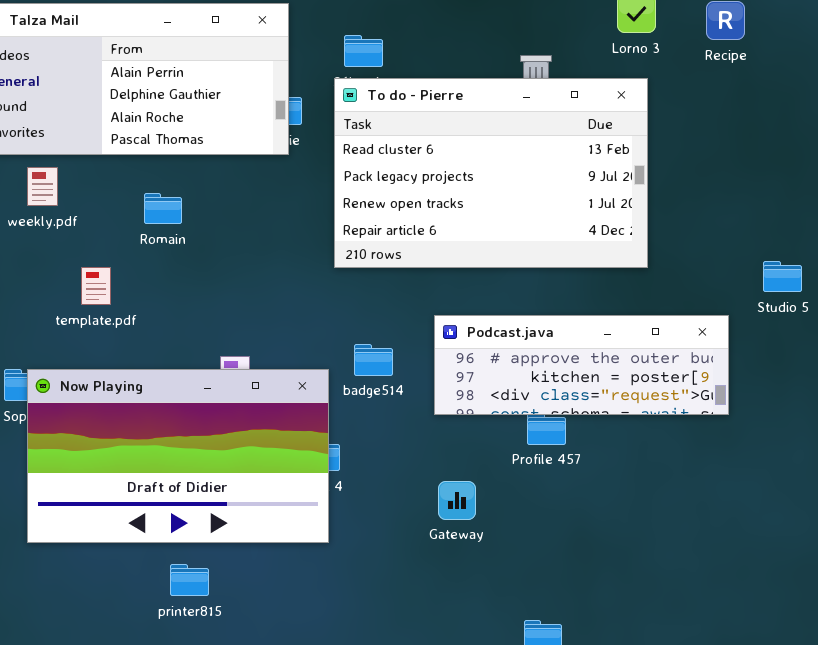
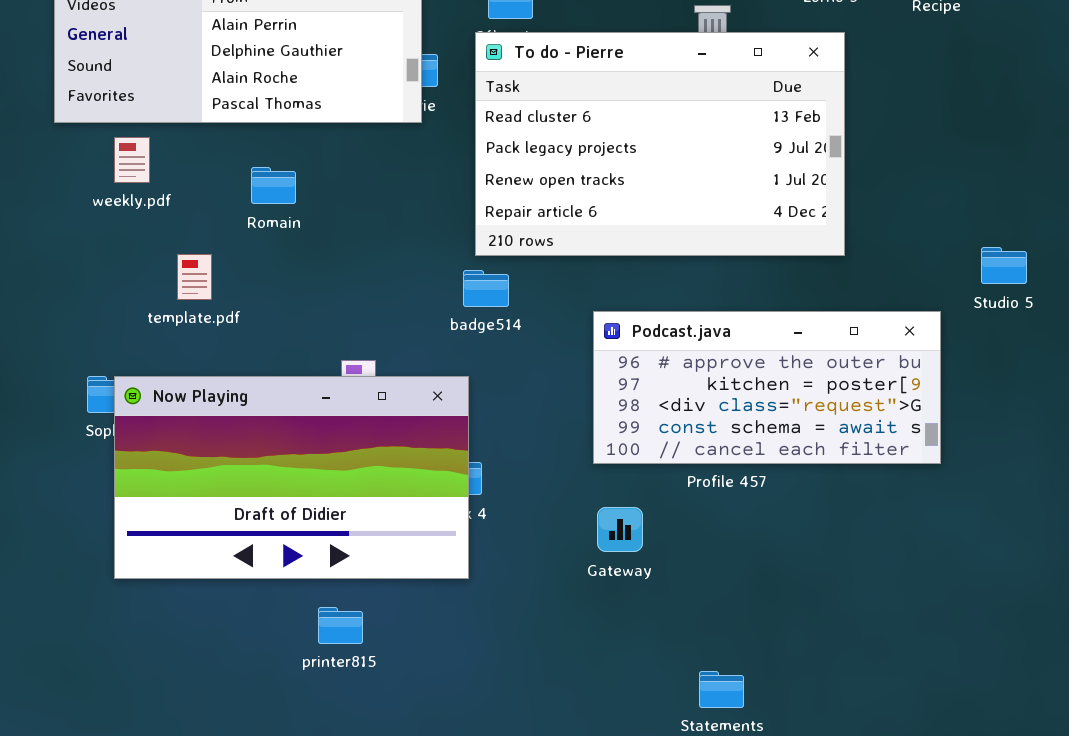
Podcast.java: [434,315,729,415] -> [593,311,941,464], resized
badge514: [354,344,393,376] -> [463,270,509,307], moved
printer815: [170,564,209,596] -> [318,607,363,644], moved

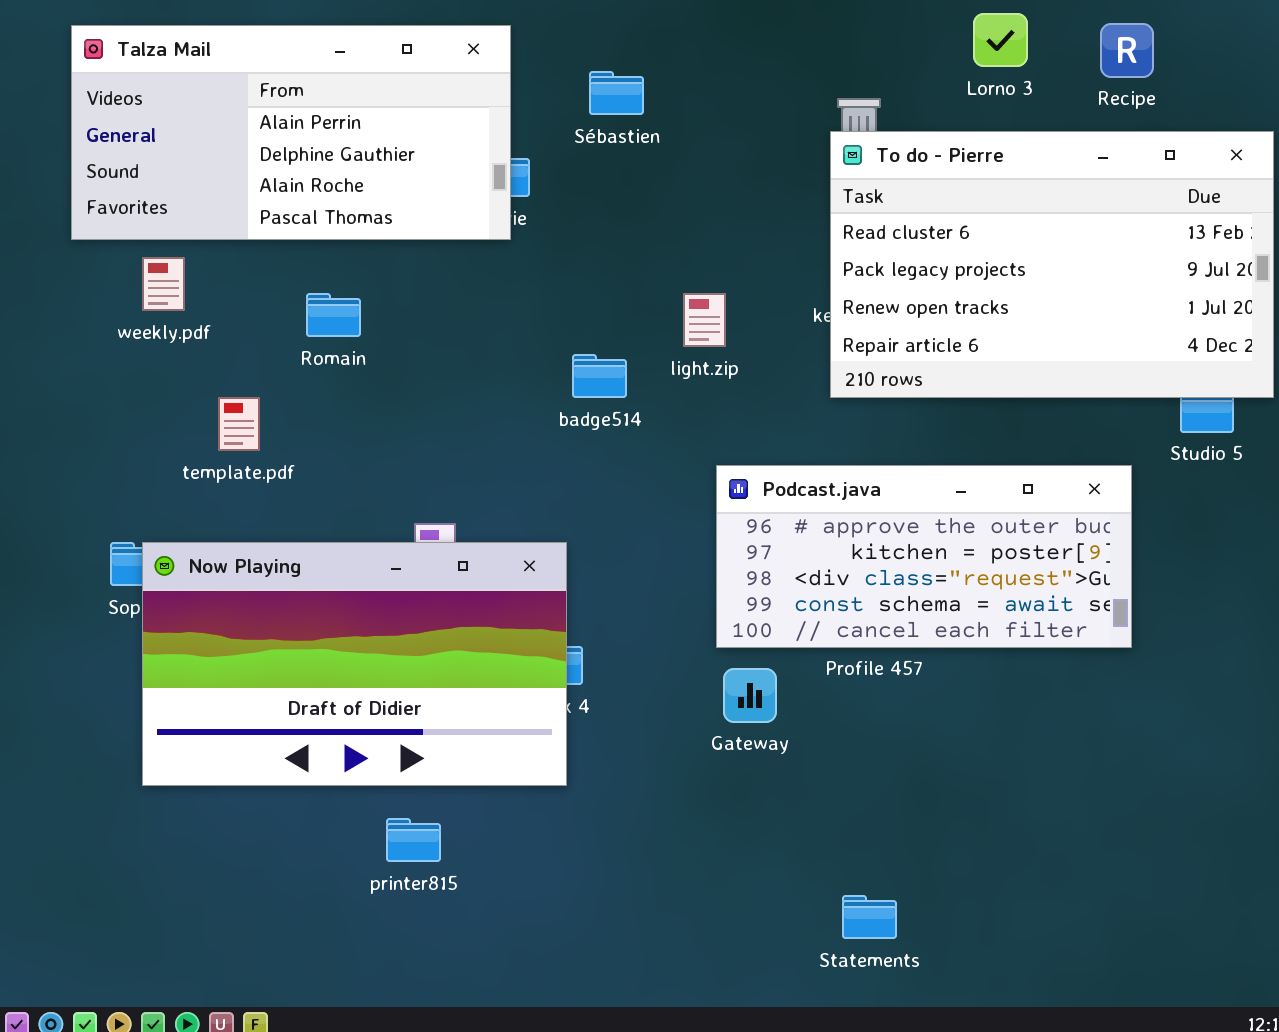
To do - Pierre: [475,32,845,256] -> [830,131,1274,398], moved
badge514: [463,270,509,307] -> [572,354,627,398], moved
Gateway: [597,507,643,552] -> [723,668,777,723], moved

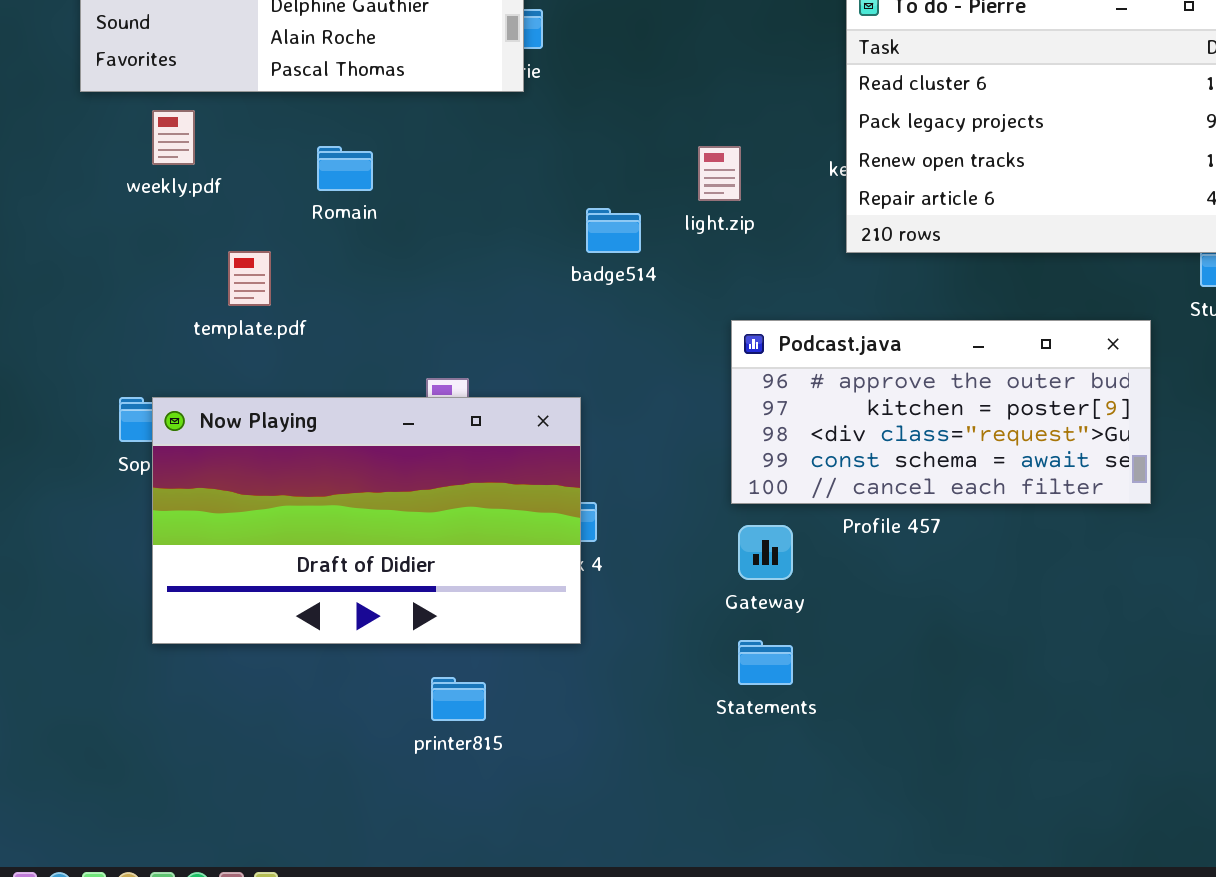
printer815: [386,818,441,862] -> [431,677,486,721], moved
Statements: [842,895,897,939] -> [738,640,793,685], moved

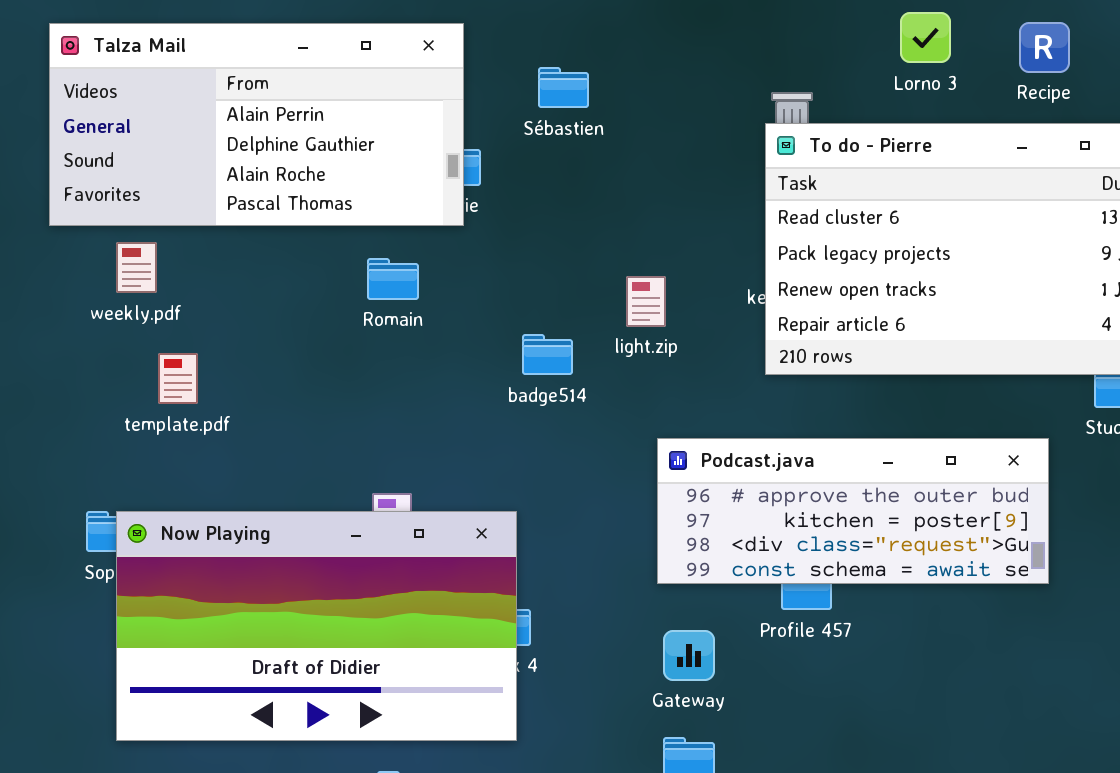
Romain: [317,146,373,191] -> [367,258,419,300], moved
template.pdf: [228,251,271,306] -> [158,353,198,404], moved
Podcast.java: [731,320,1151,504] -> [657,438,1049,584], resized

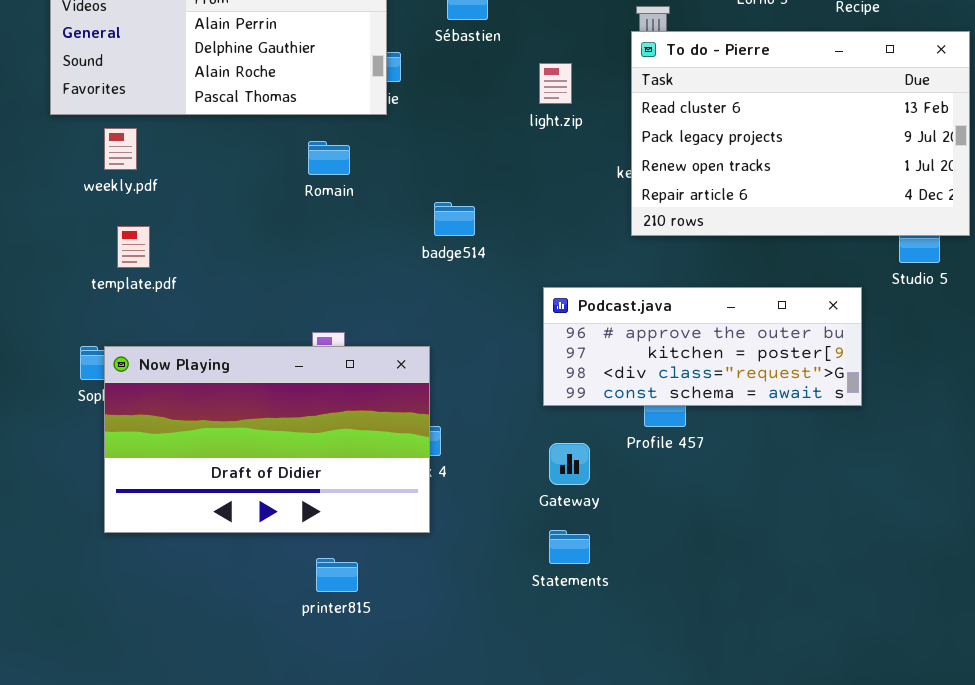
light.zip: [626,276,666,327] -> [539,63,572,104], moved
template.pdf: [158,353,198,404] -> [117,226,150,268], moved

